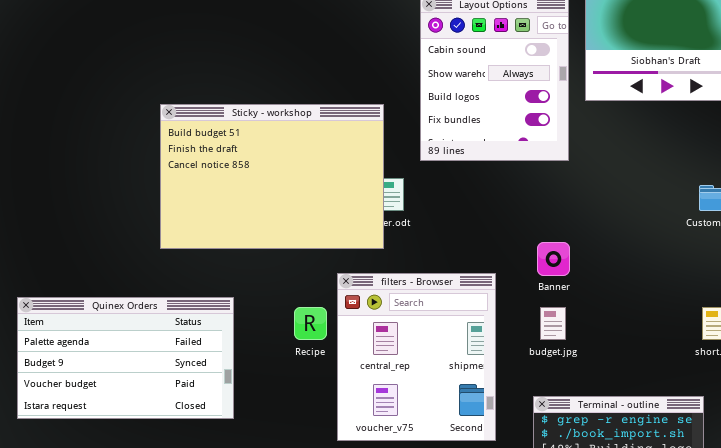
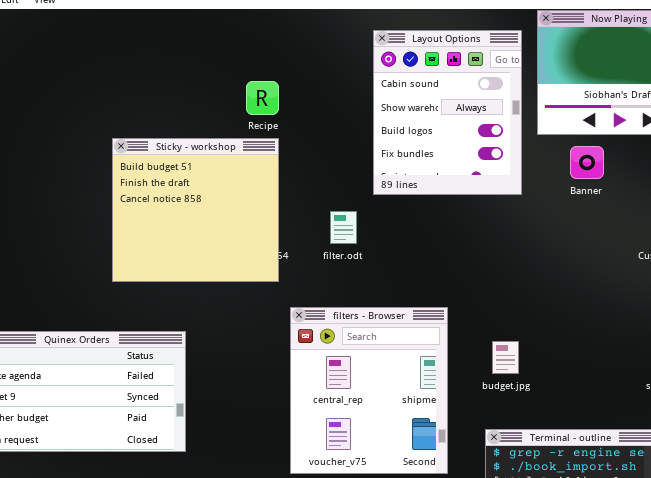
Sticky - workshop: [160,104,384,249] -> [112,138,279,282], resized
Banner: [537,242,570,276] -> [570,146,604,179], moved
Recipe: [294,307,327,340] -> [246,81,279,115], moved

